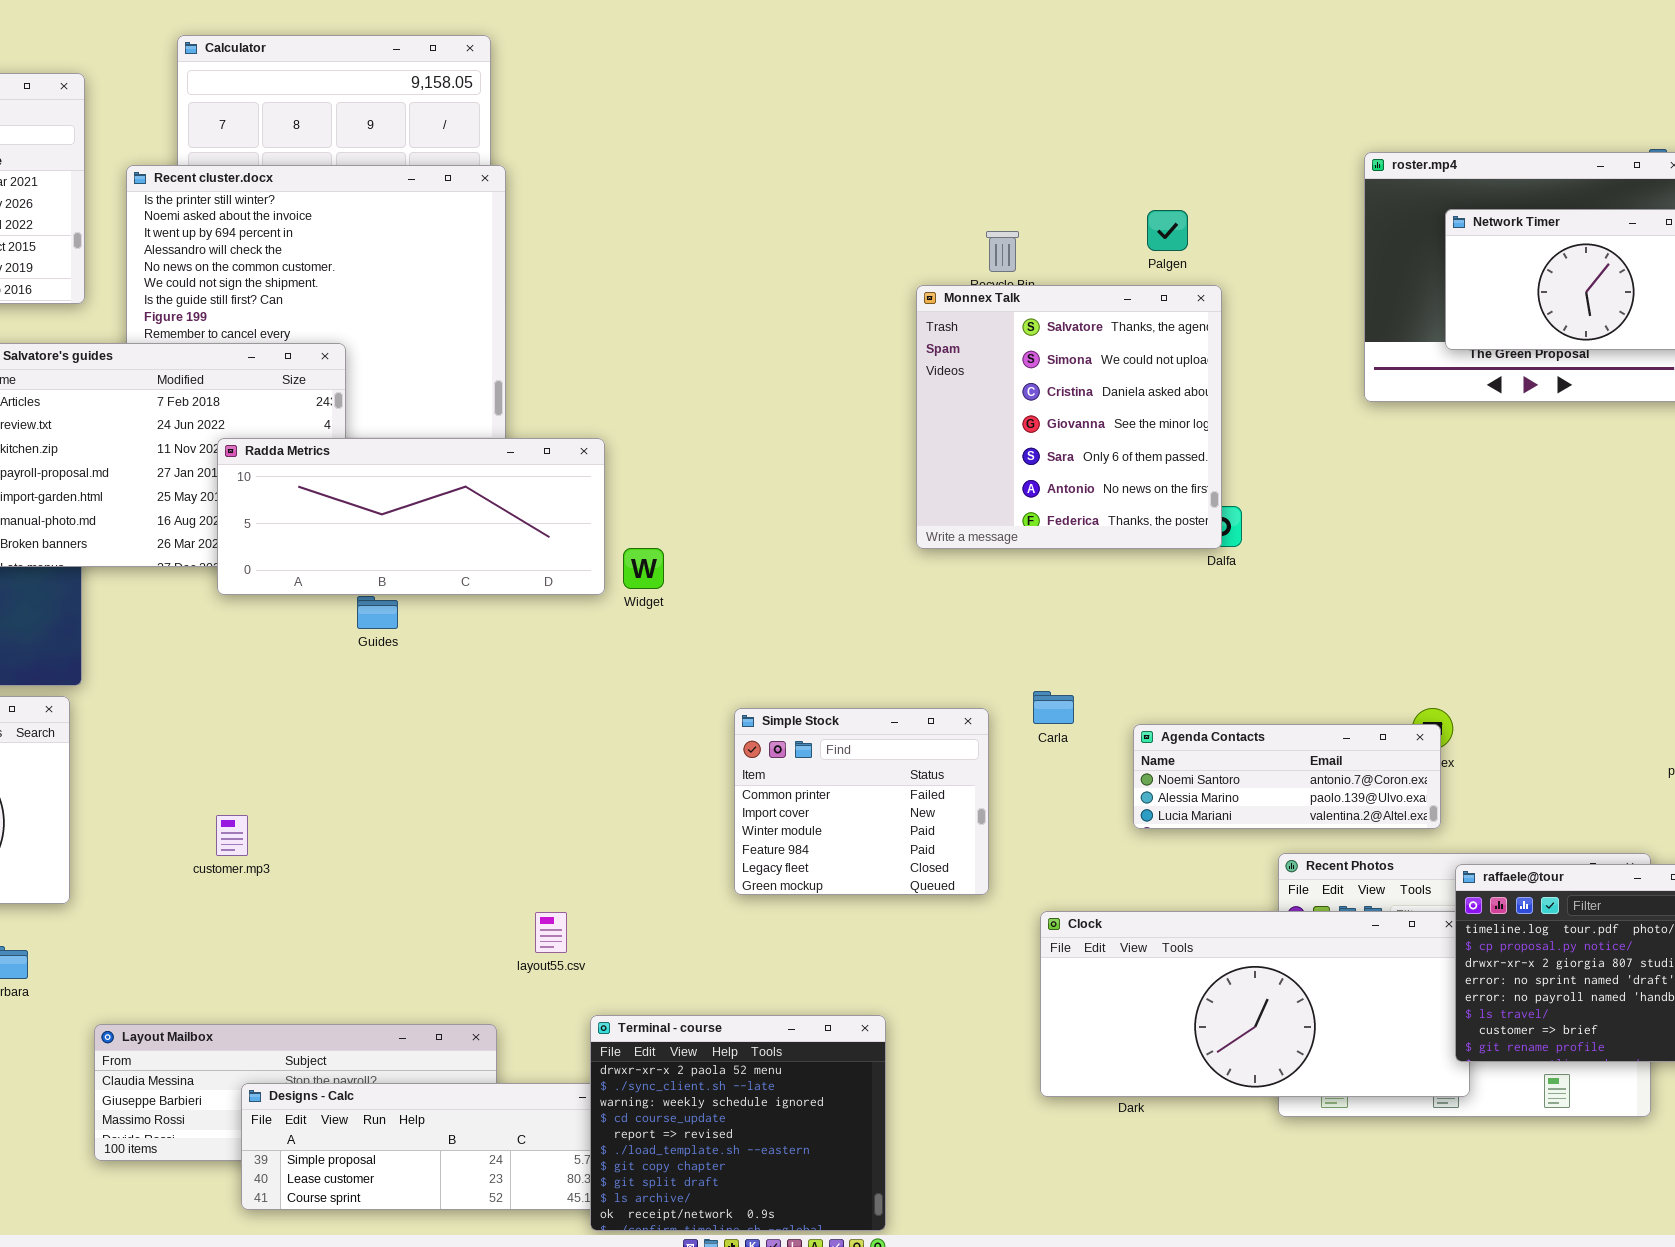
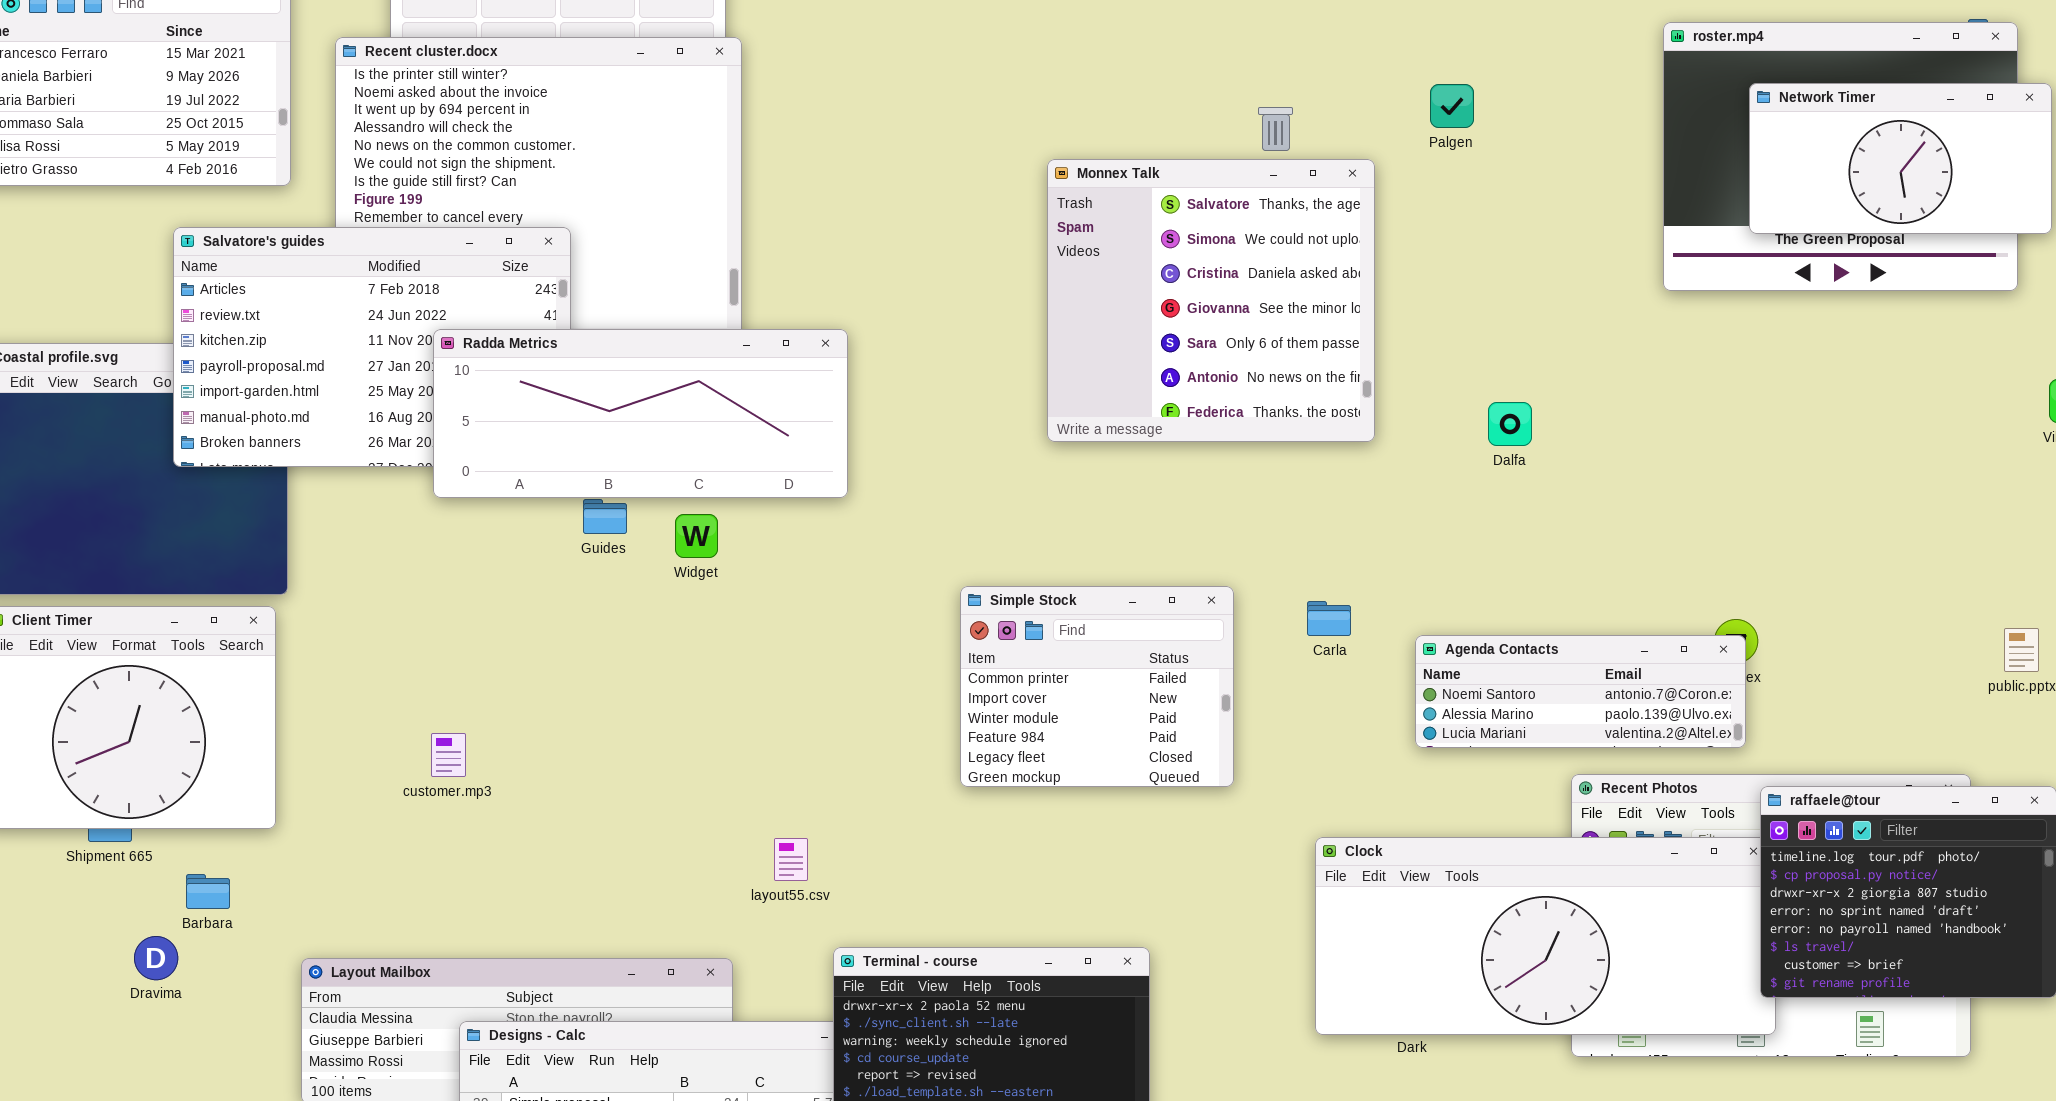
Monnex Talk: [916,285,1222,549] -> [1047,159,1375,442], moved
Widget: [623,548,664,589] -> [675,514,718,558], moved
Simple Stock: [734,708,989,895] -> [960,586,1234,787], moved

